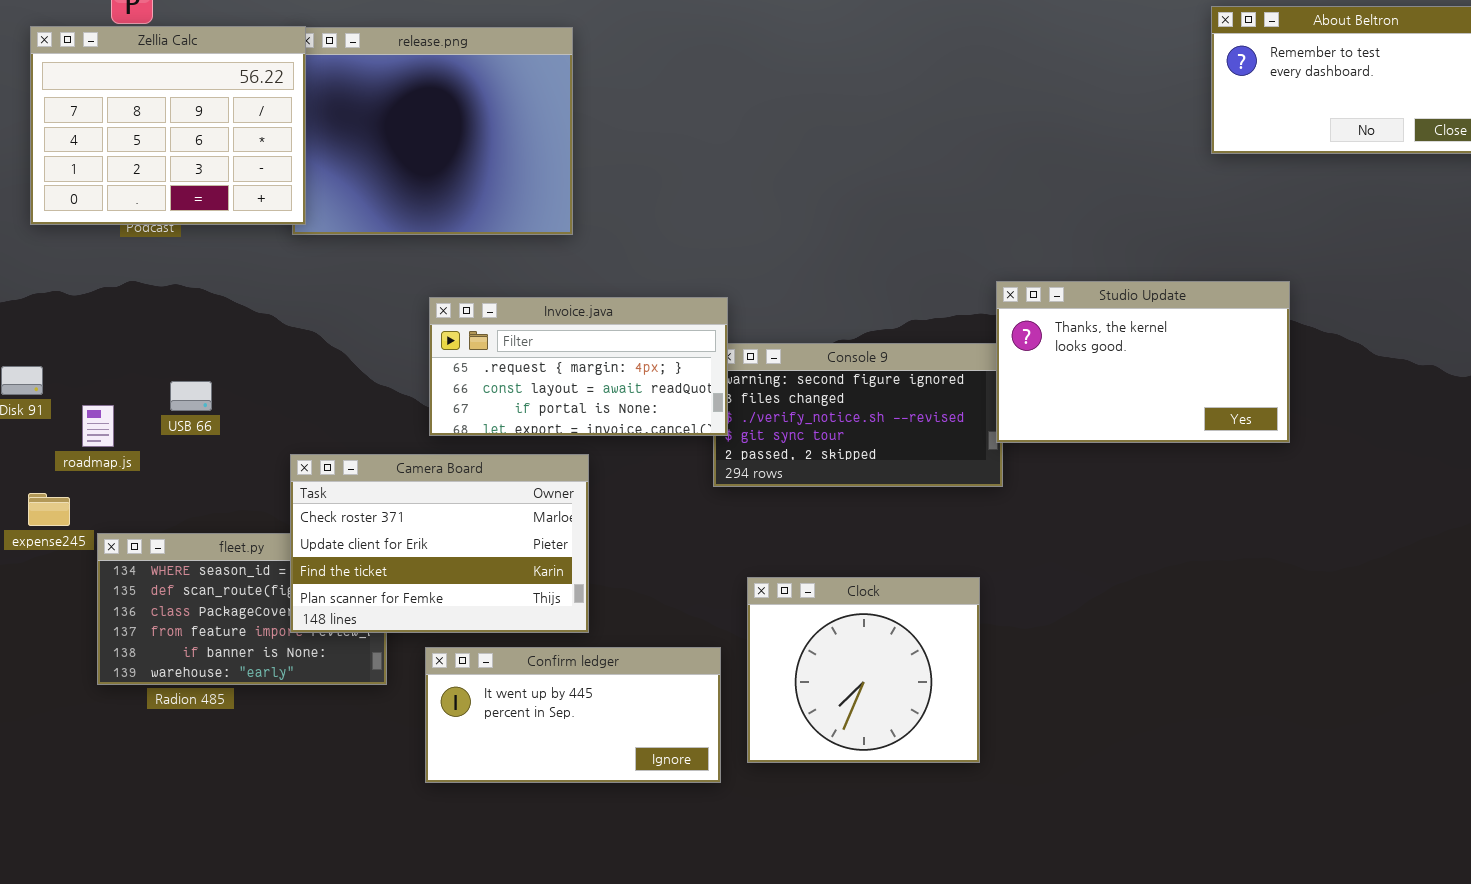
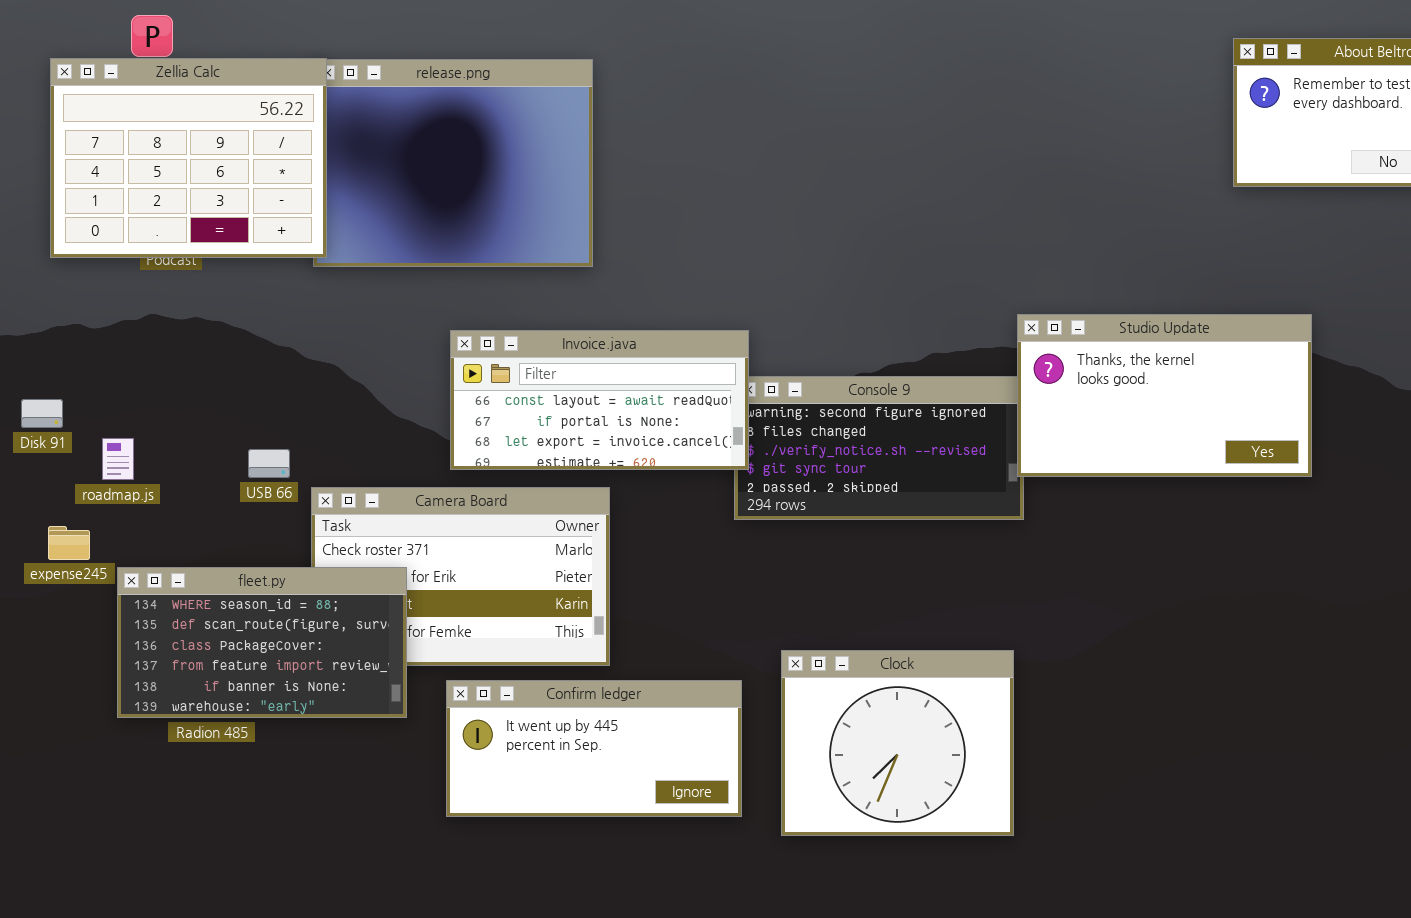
Invoice.java: [429,297,728,436] -> [450,330,749,470], scrolled down 1 row
USB 66: [170,381,212,411] -> [248,449,290,478], moved
fleet.py: [97,533,387,685] -> [117,567,407,718], raised
Clock: [747,577,980,763] -> [781,650,1014,836], moved

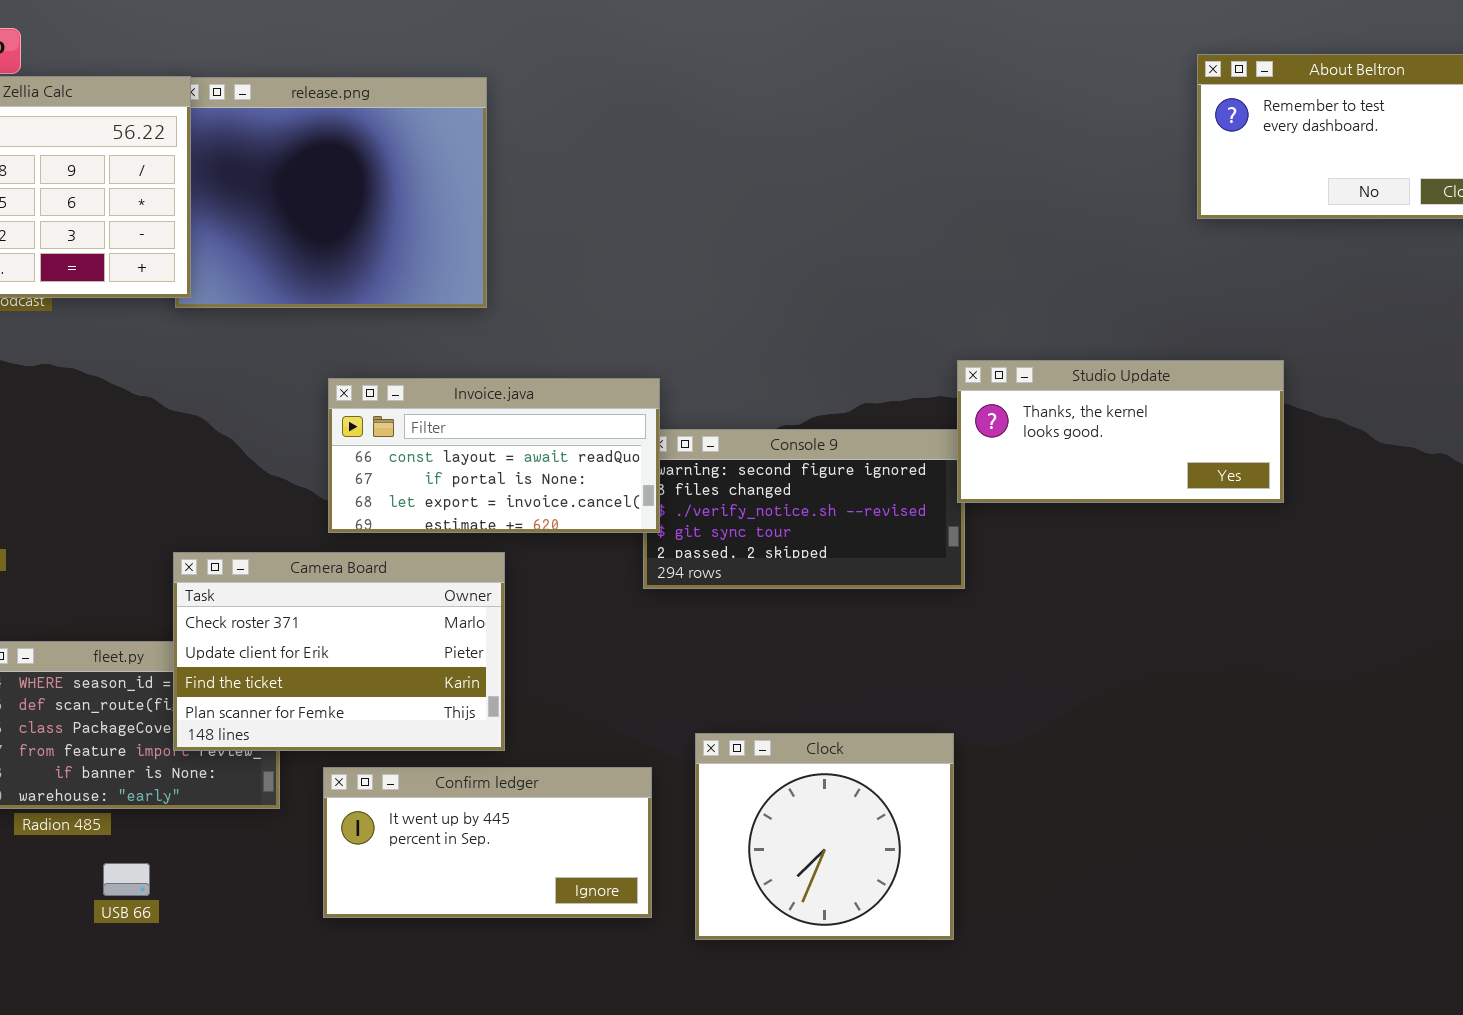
Studio Update: [1017,314,1312,477] -> [957,360,1284,503], resized
USB 66: [248,449,290,478] -> [103,863,150,896], moved
Camera Board: [311,487,610,666] -> [173,552,505,751], raised

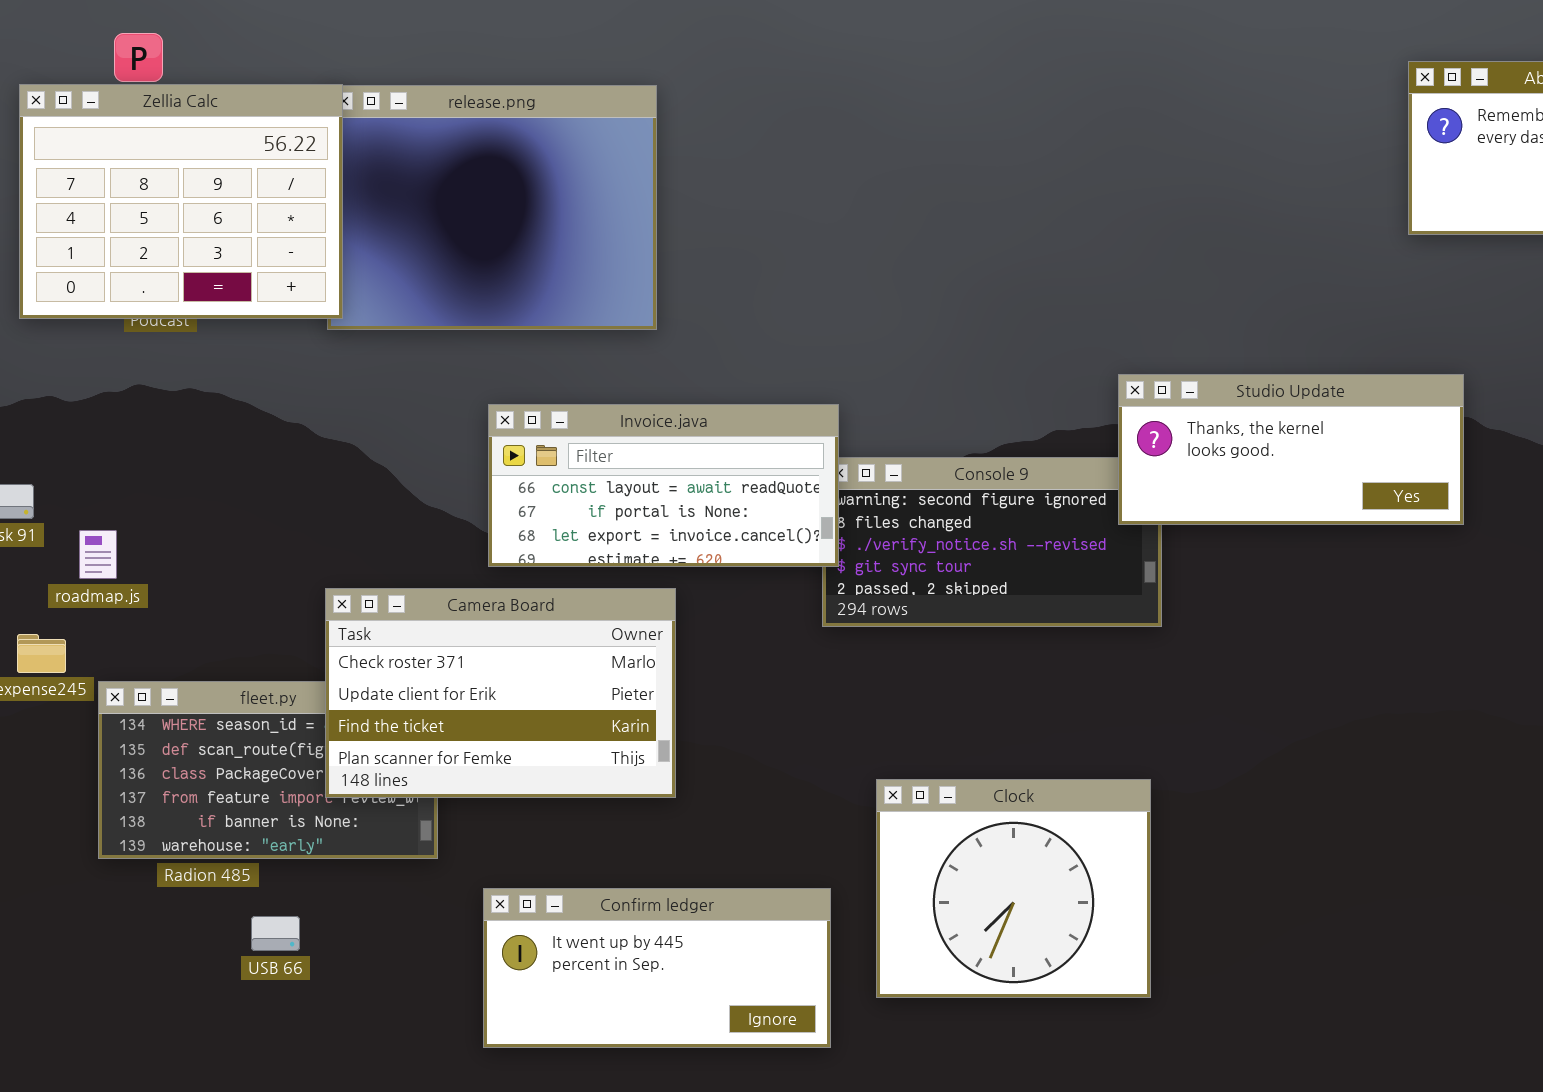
Studio Update: [957,360,1284,503] -> [1118,374,1464,525], moved
Confirm ledger: [323,767,652,918] -> [483,888,831,1048], moved

